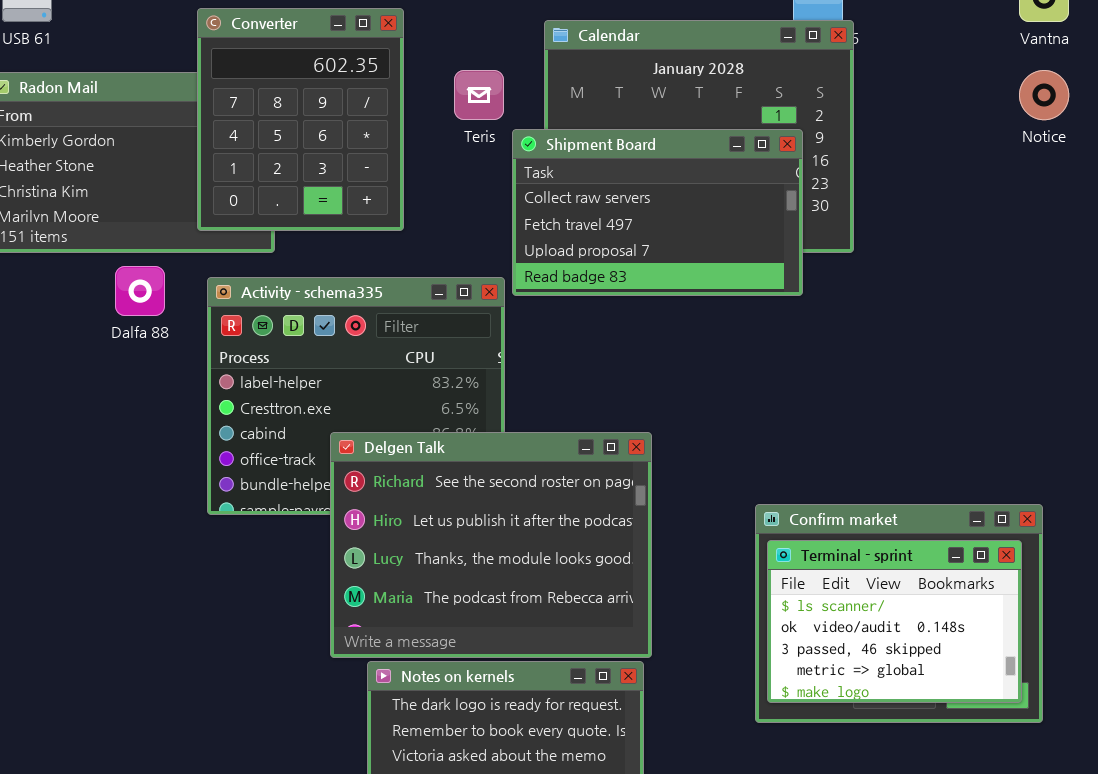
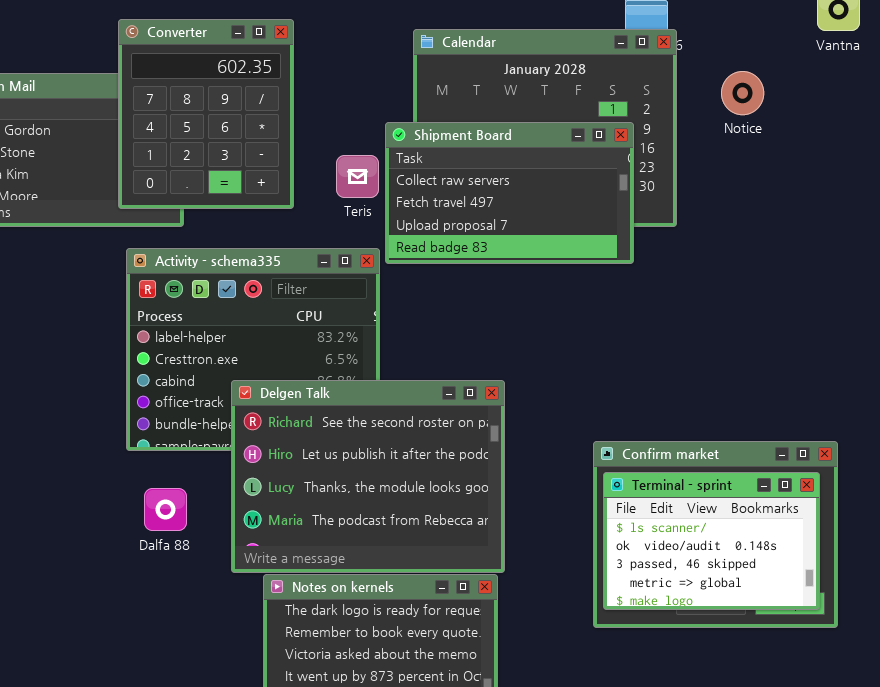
Teris: [454,70,504,120] -> [336,155,379,198], moved
Notice: [1019,70,1069,120] -> [721,71,764,115], moved
Dalfa 88: [115,266,165,316] -> [144,488,187,531], moved

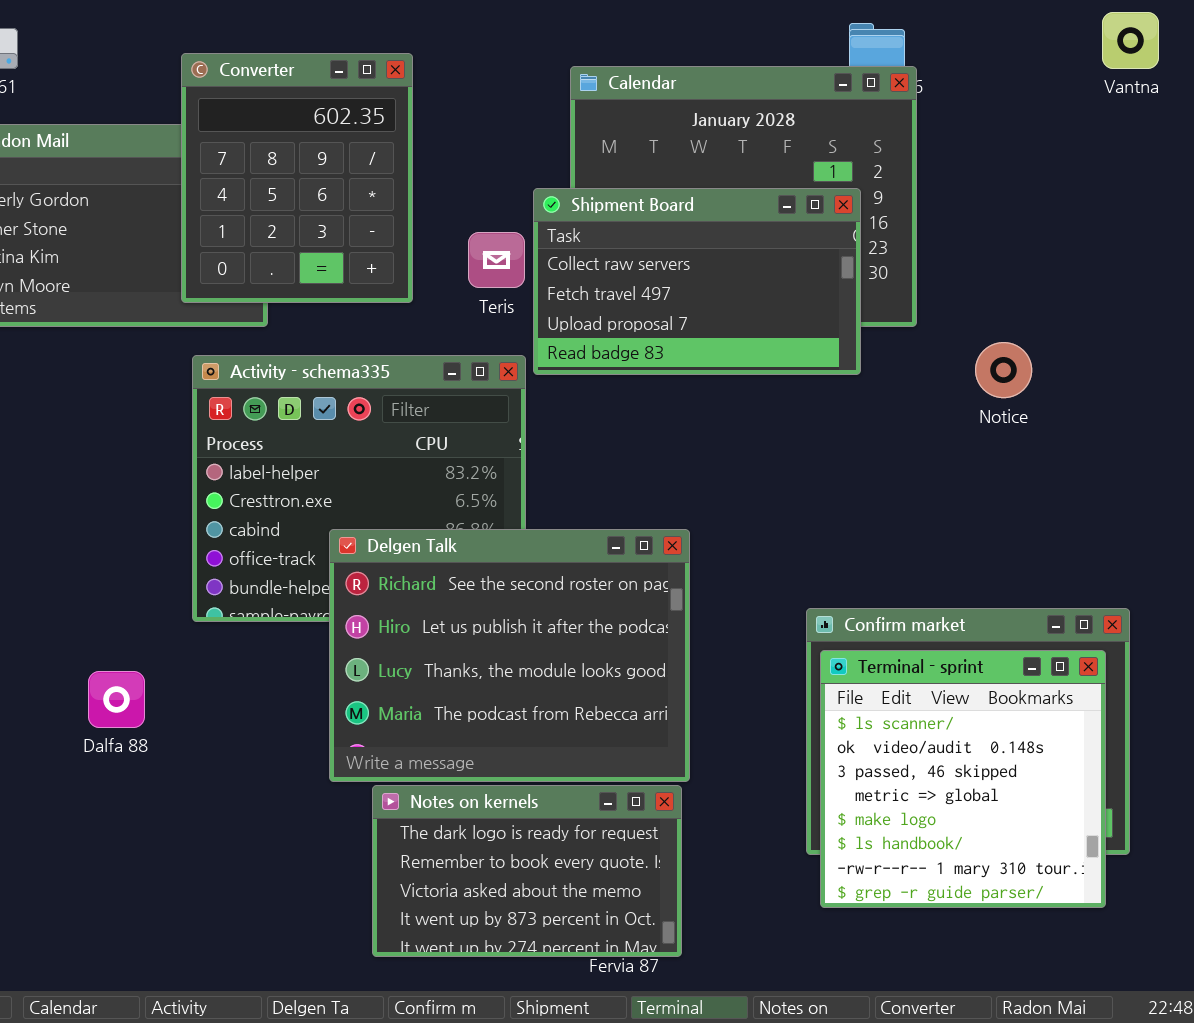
Notice: [721,71,764,115] -> [975,342,1032,398], moved
Terminal - sprint: [603,472,820,610] -> [820,650,1106,908], resized
Dalfa 88: [144,488,187,531] -> [88,671,145,728], moved

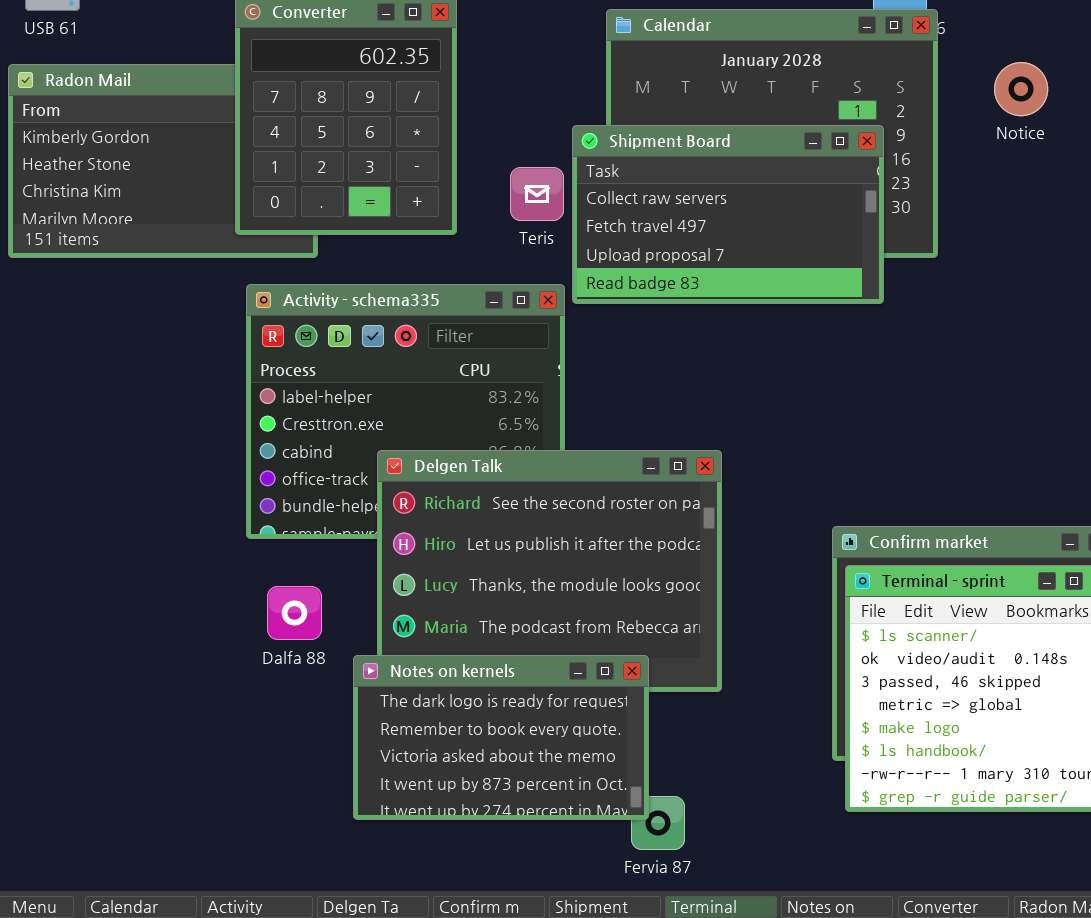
Notice: [975,342,1032,398] -> [994,62,1048,116], moved
Dalfa 88: [88,671,145,728] -> [267,586,322,640], moved
Notes on kernels: [372,785,682,957] -> [353,655,649,820], moved

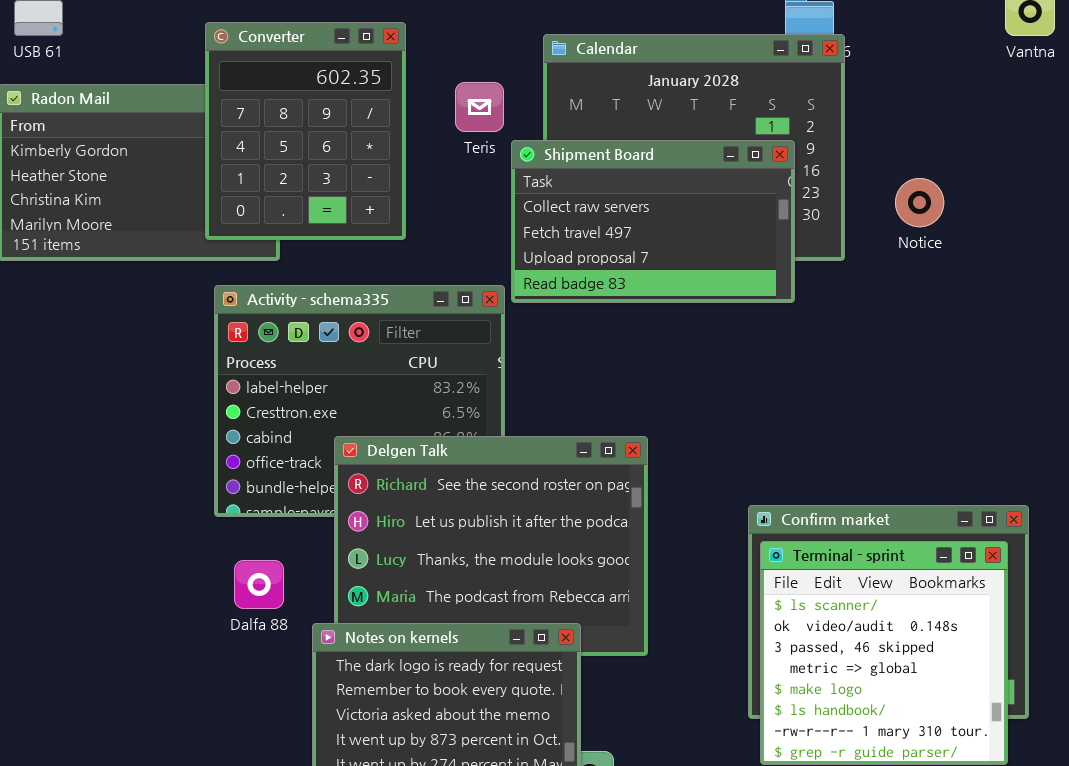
Notice: [994,62,1048,116] -> [895,178,944,227], moved
Teris: [510,167,564,221] -> [455,82,504,132], moved

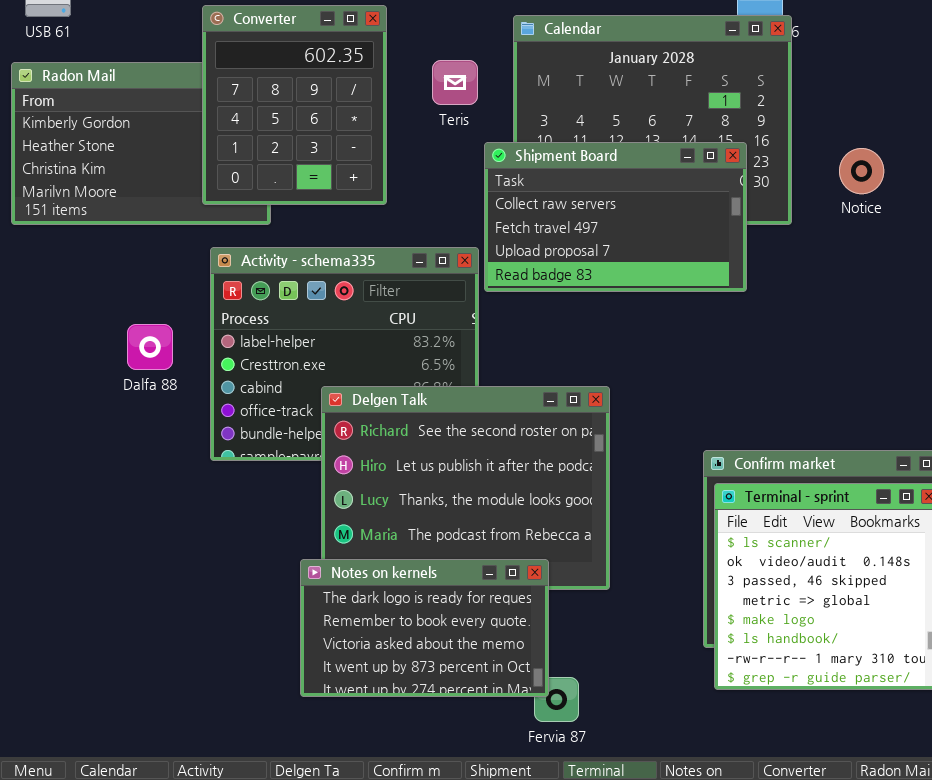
Shipment Board: [511,140,795,303] -> [484,142,747,292], moved
Dalfa 88: [234,560,284,609] -> [127,324,173,370], moved

